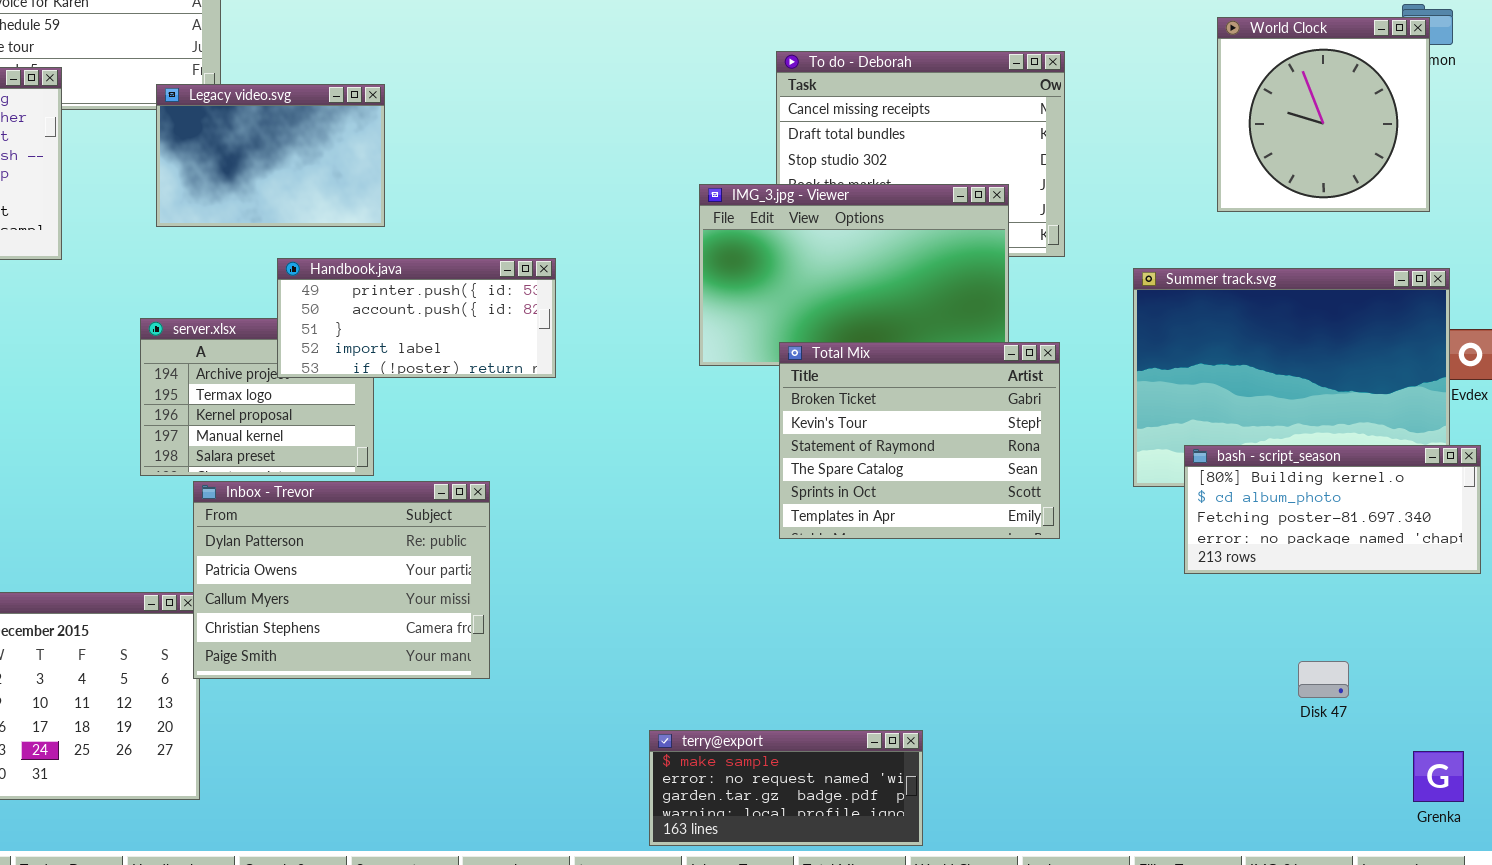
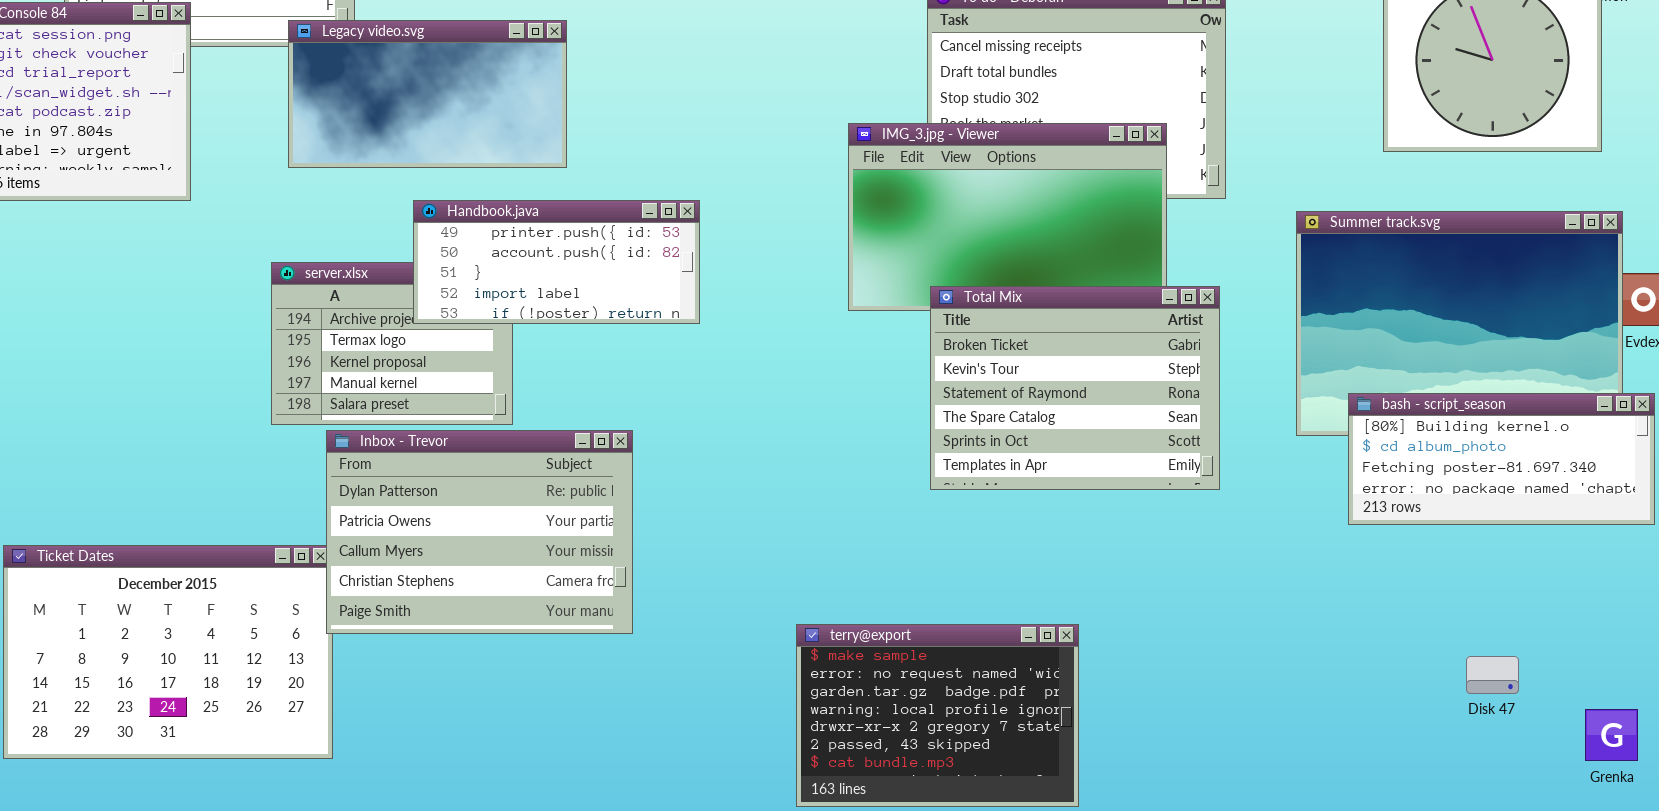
Legacy video.svg: [156,84,385,227] -> [288,20,567,168], resized
Disk 47: [1298,661,1349,698] -> [1466,656,1519,694], moved
terry@export: [649,730,923,846] -> [796,624,1079,807], resized

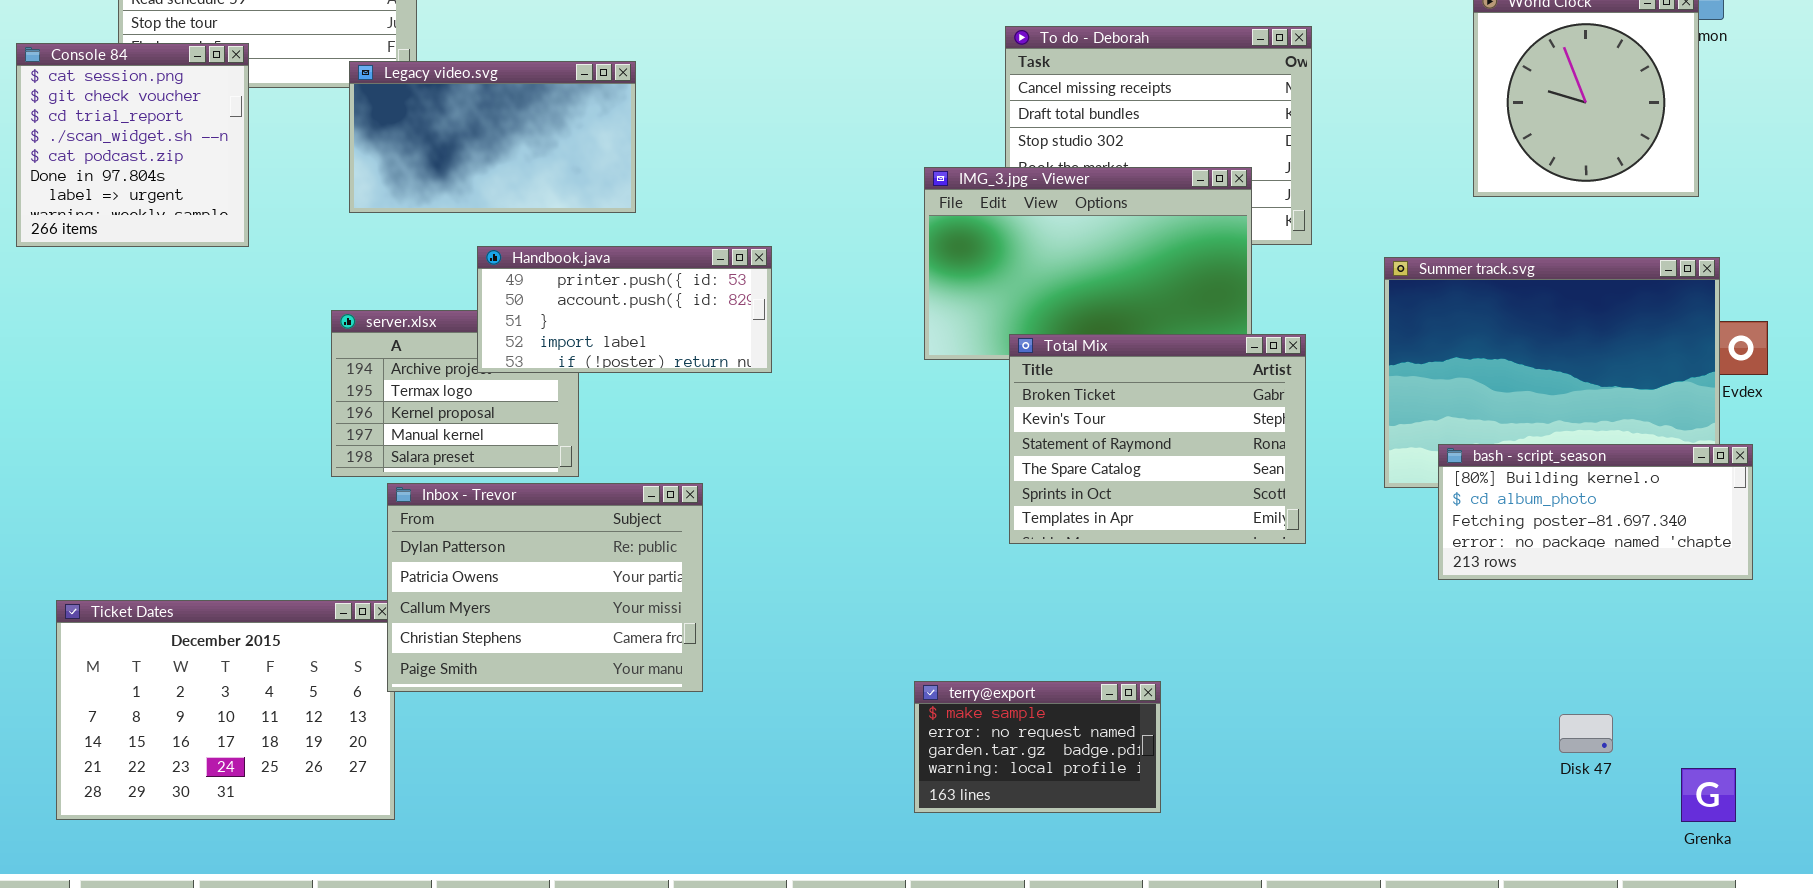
terry@export: [796,624,1079,807] -> [914,681,1161,813], resized

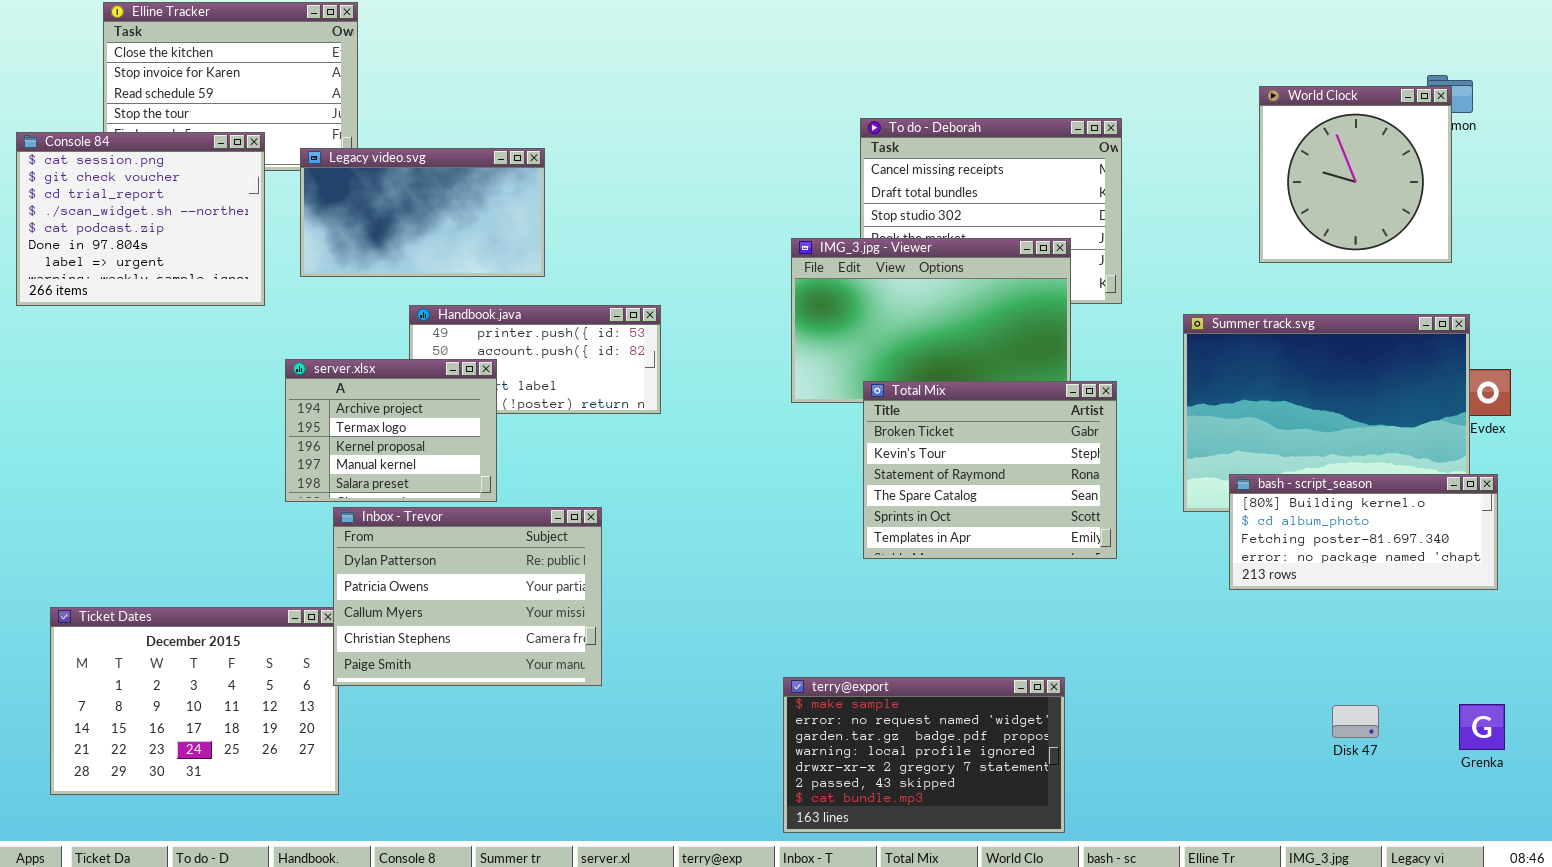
Console 84: [16,43,249,247] -> [16,132,265,306], resized
server.xlsx: [331,310,579,477] -> [285,359,497,502], raised
terry@export: [914,681,1161,813] -> [783,677,1065,833], resized
Grenka: [1681,768,1736,822] -> [1459,704,1505,750], moved

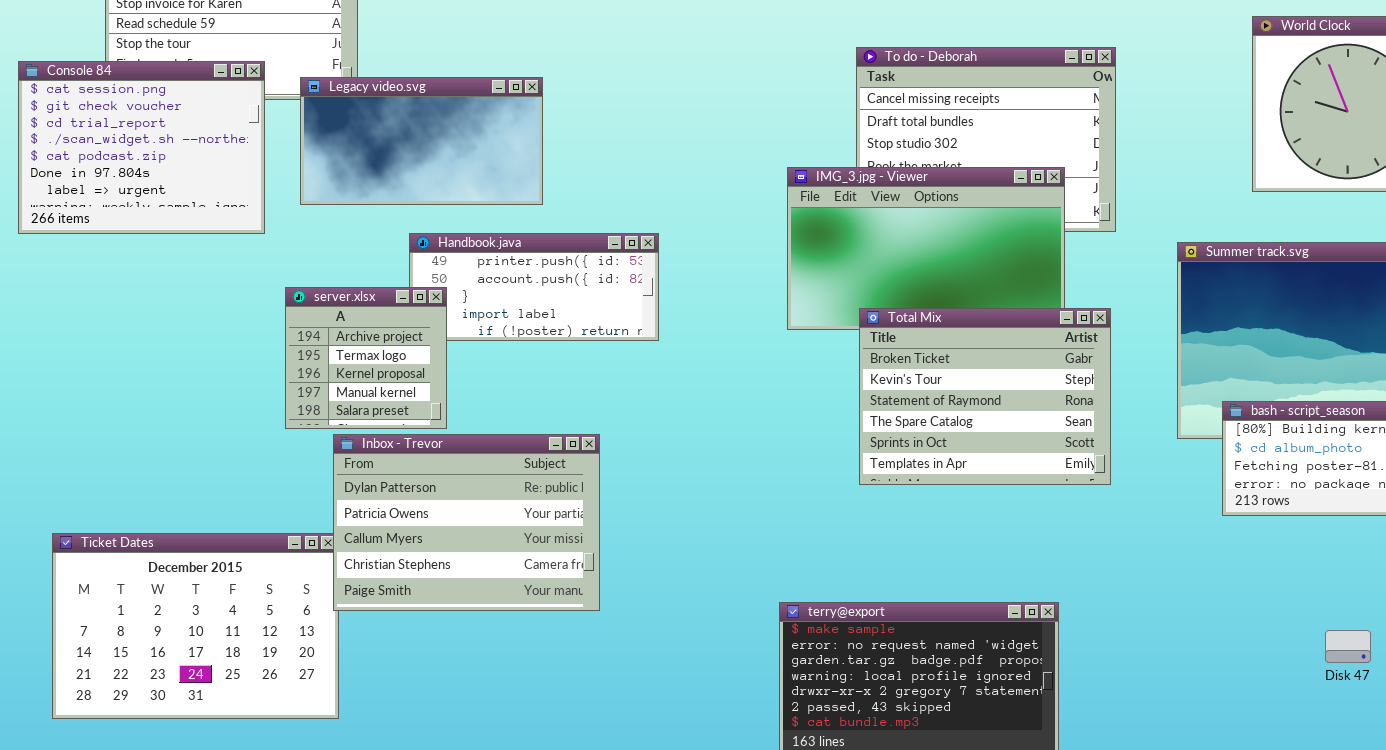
server.xlsx: [285,359,497,502] -> [285,287,447,429], resized

